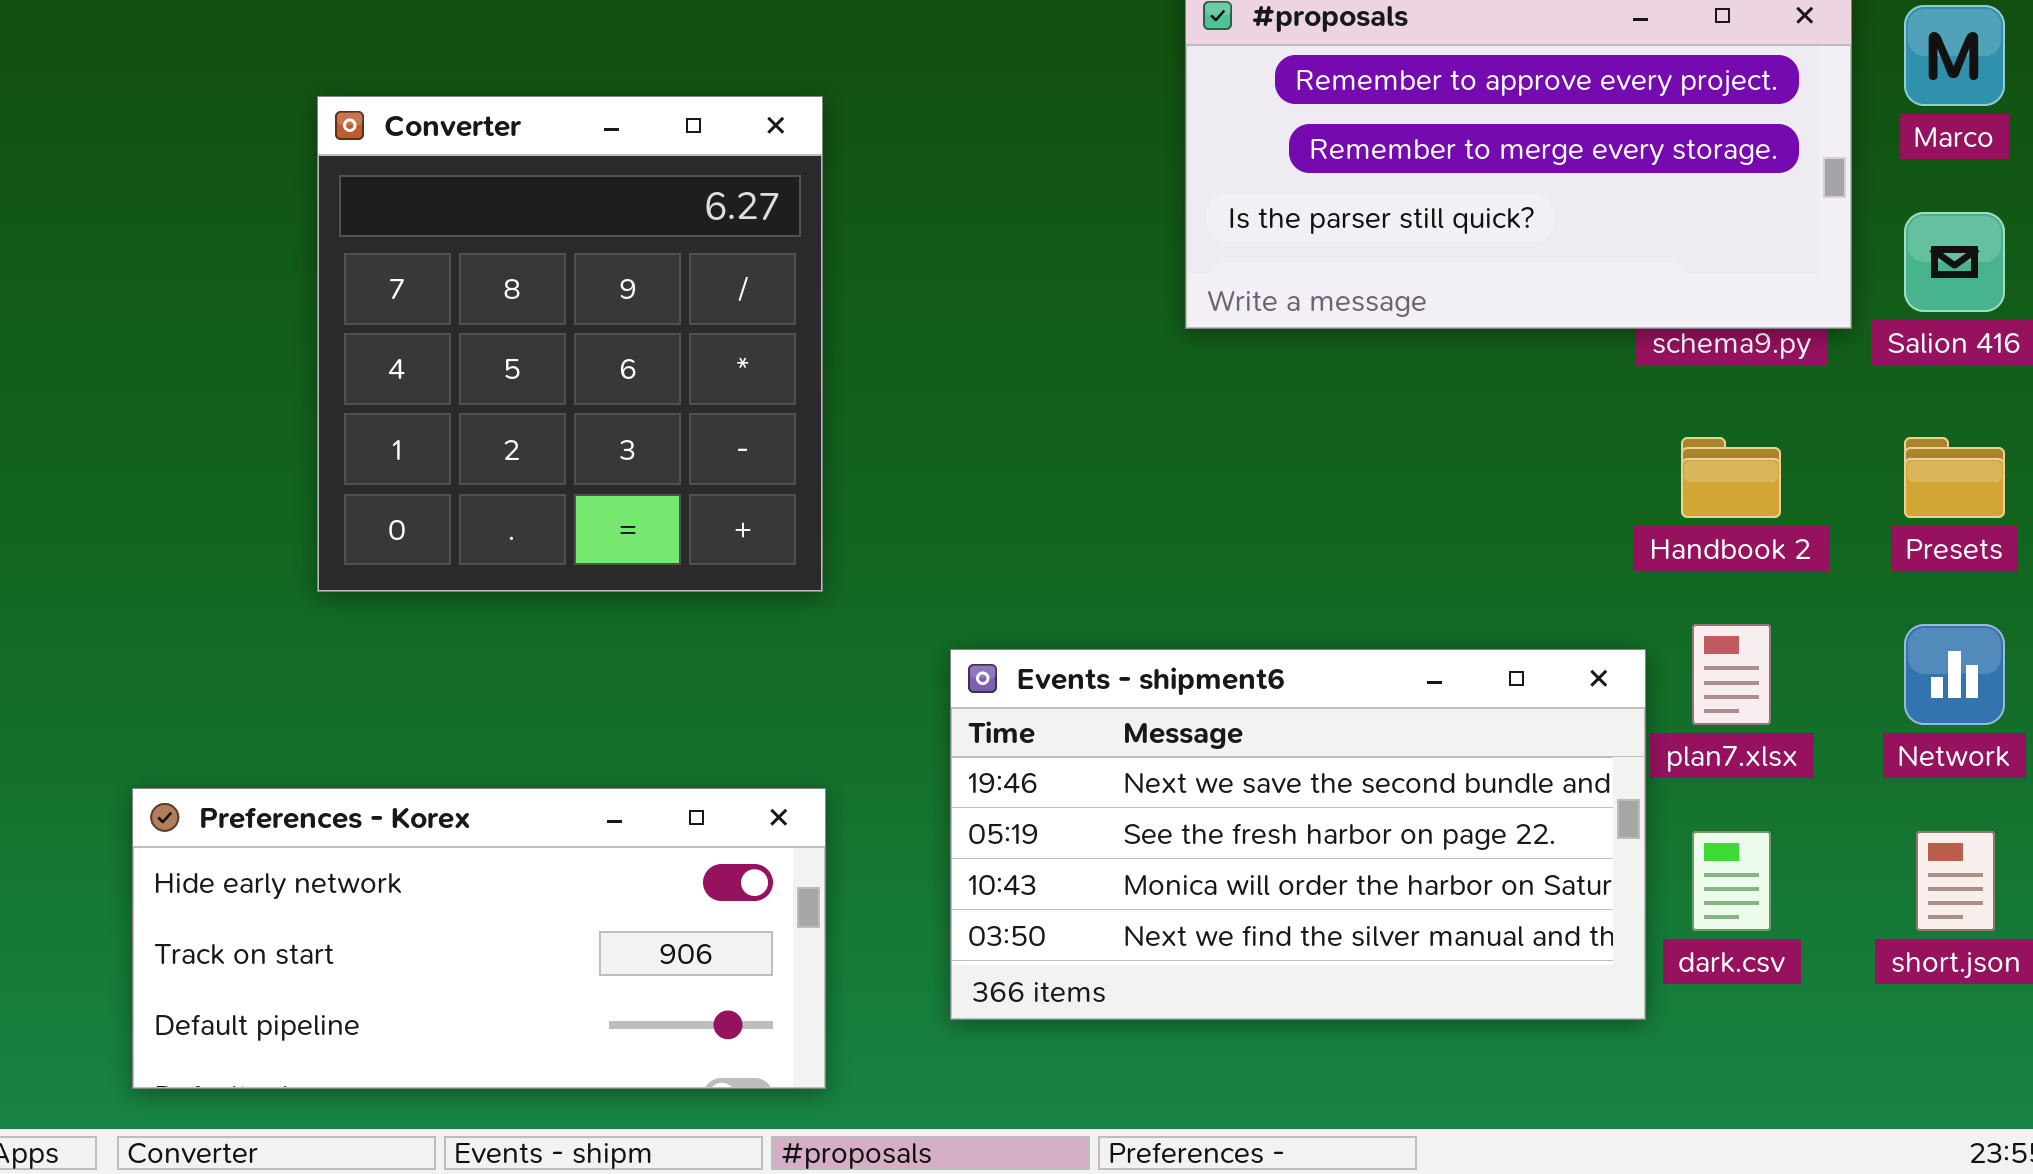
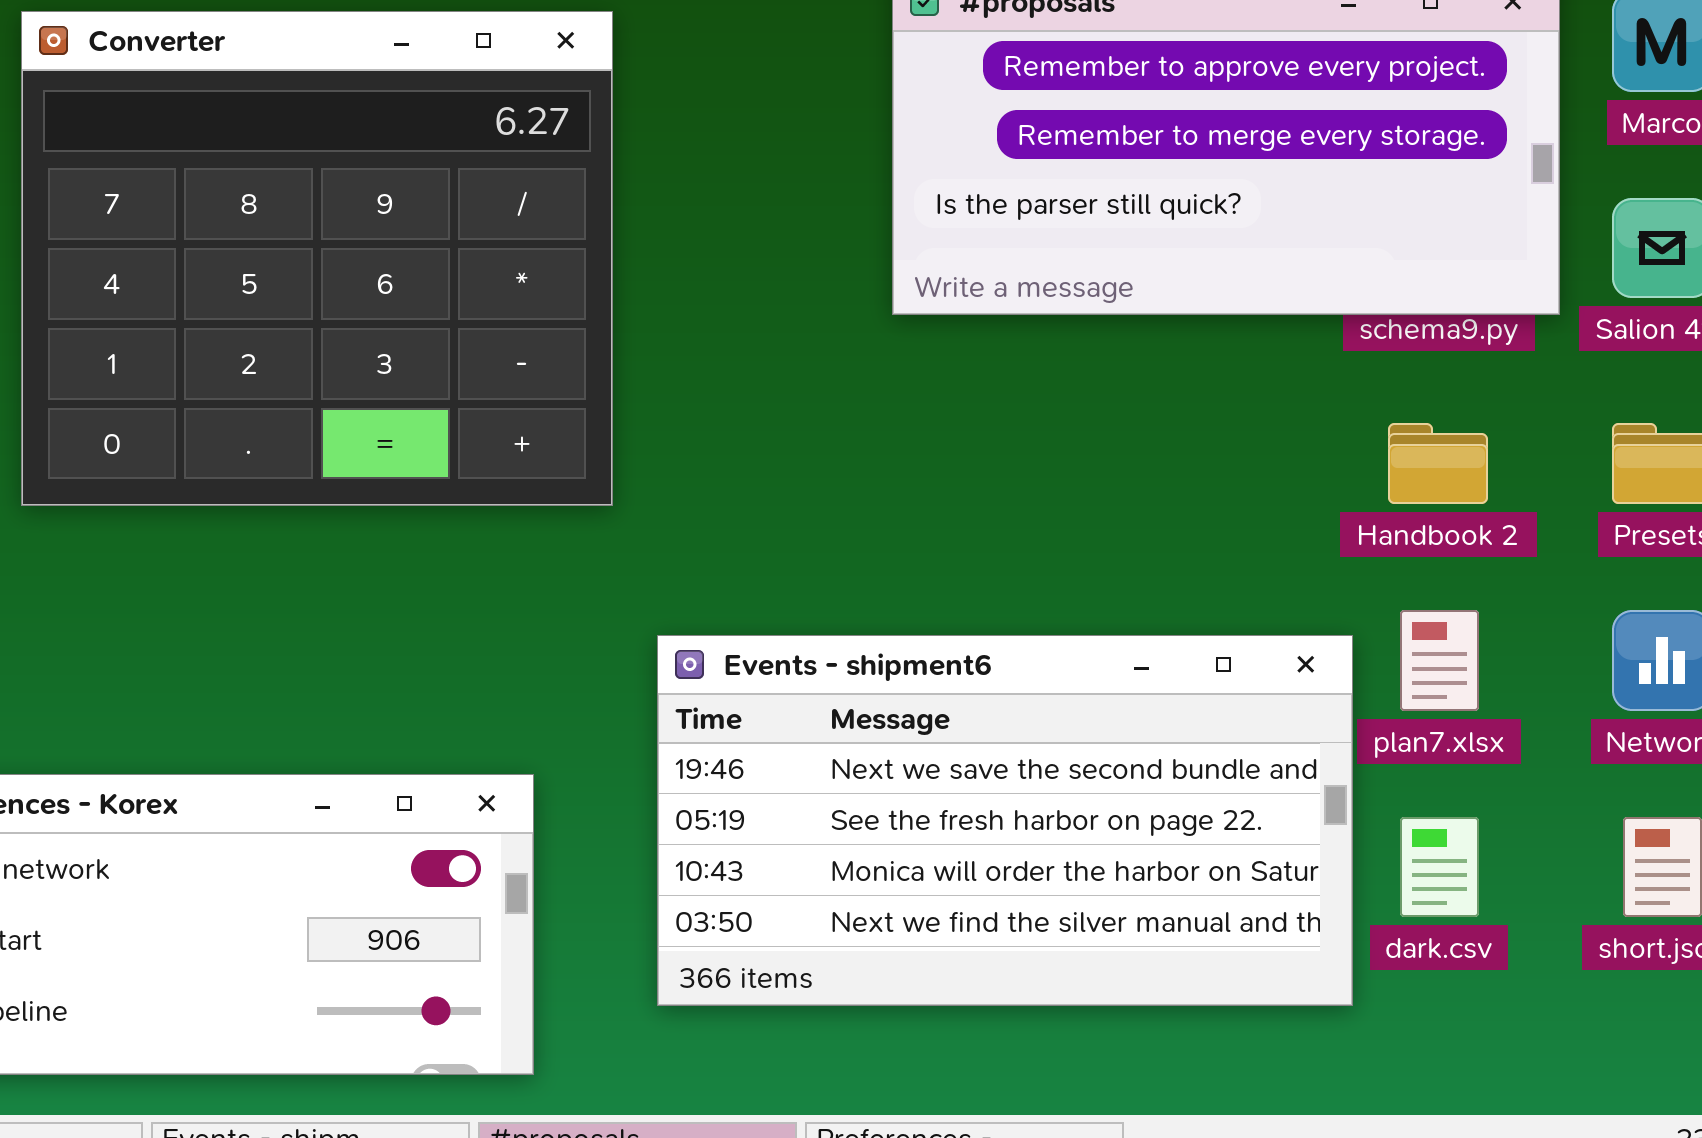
Converter: [317,96,823,592] -> [21,11,613,506], moved, resized

